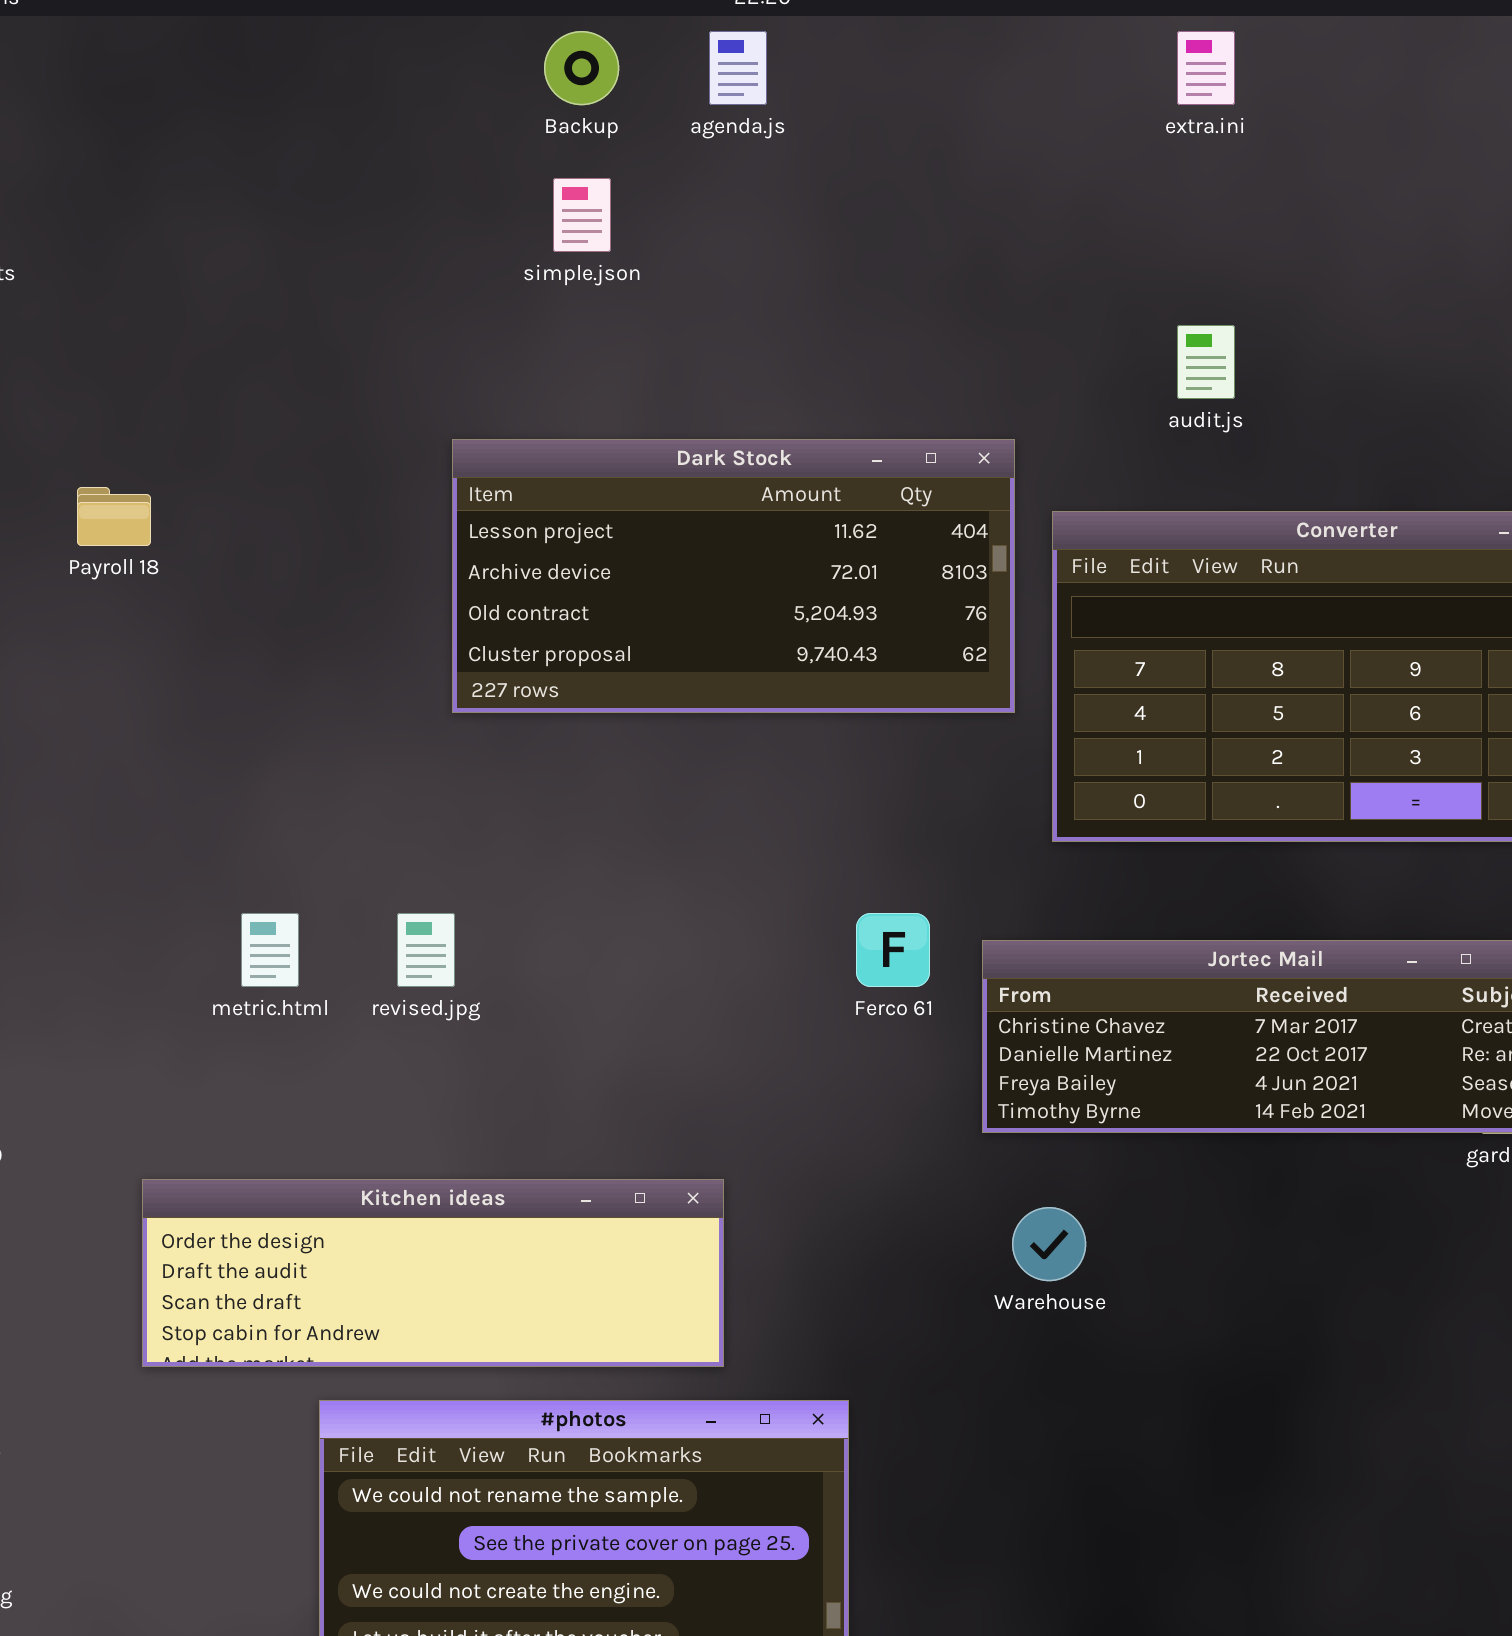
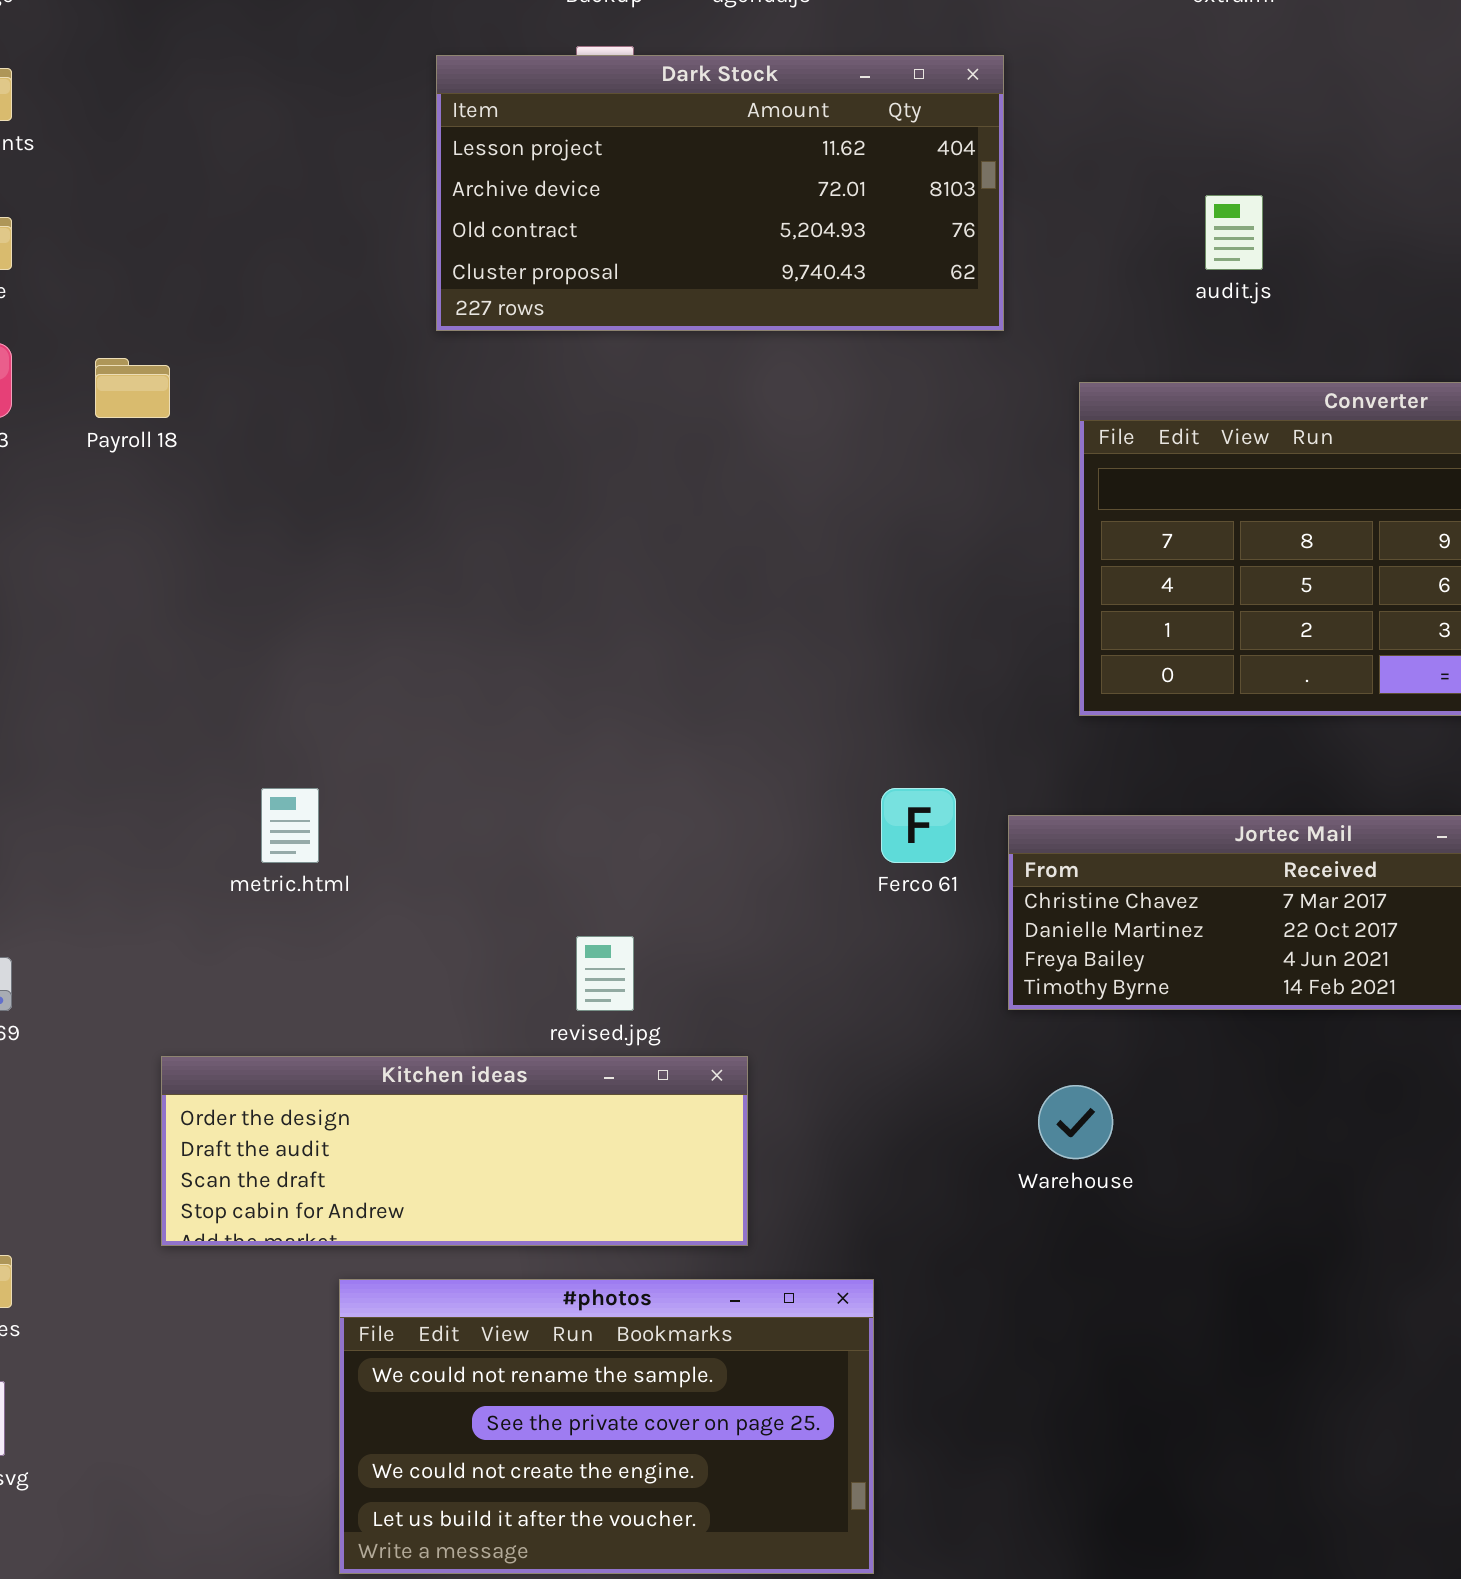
Dark Stock: [452,439,1015,713] -> [436,55,1004,331], moved
revised.jpg: [397,913,455,987] -> [576,936,634,1011], moved

